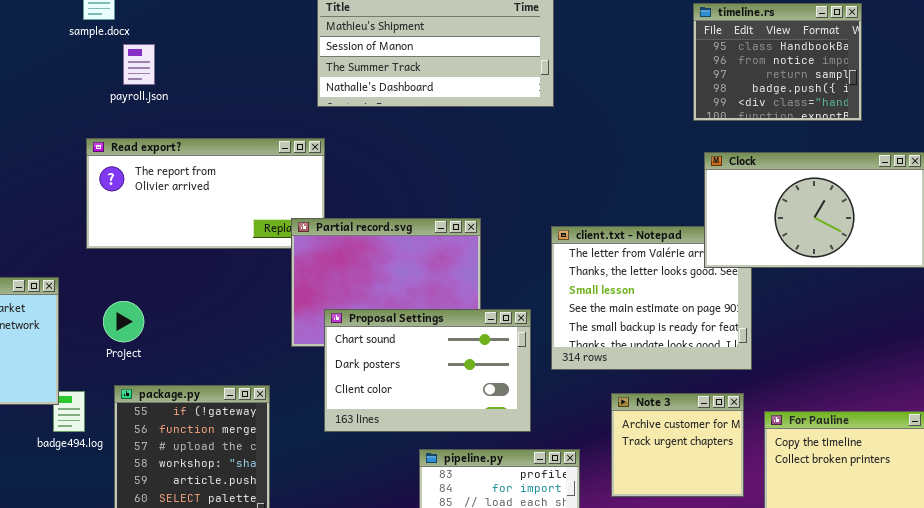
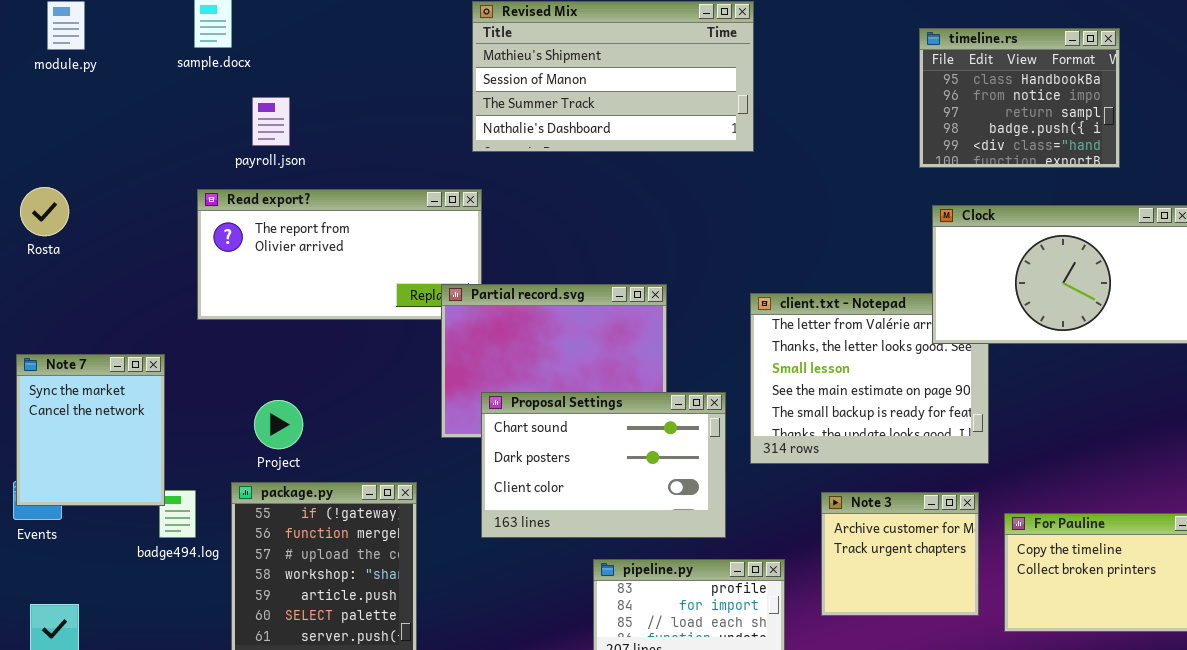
payroll.json: [123,44,155,85] -> [252,97,290,146], moved
Project: [103,301,144,342] -> [254,400,303,449], moved

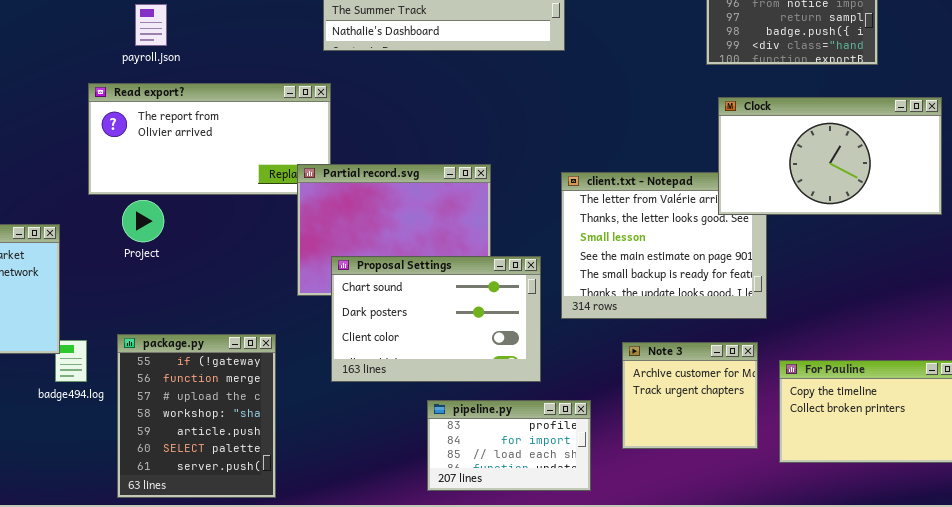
Project: [254,400,303,449] -> [122,200,164,242], moved

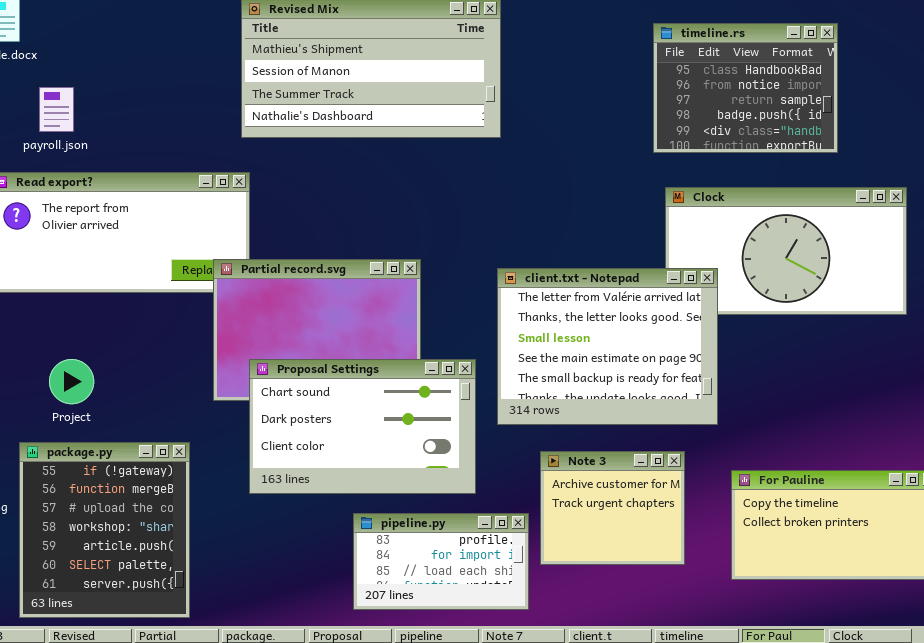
client.txt - Notepad: [561,172,767,319] -> [497,268,718,425], raised
Project: [122,200,164,242] -> [49,359,94,404], moved
Note 3: [622,342,758,449] -> [540,451,685,565], moved

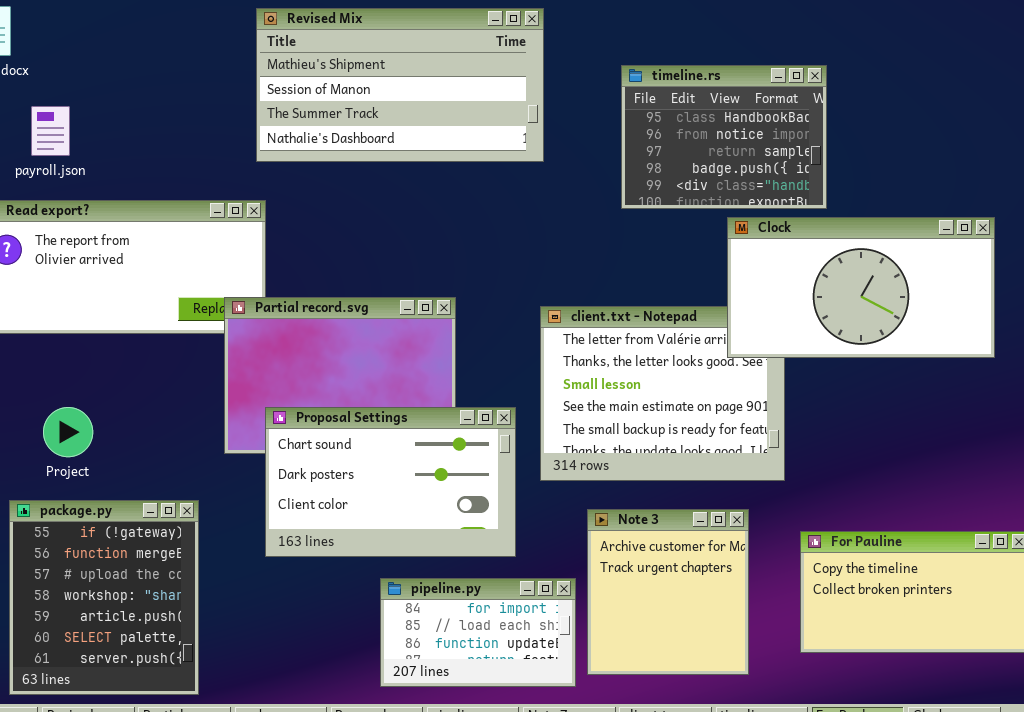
timeline.rs: [653,23,838,153] -> [621,65,827,209], moved
Clock: [665,187,907,315] -> [727,217,995,358], raised
Note 3: [540,451,685,565] -> [587,509,749,675], resized
pipeline.py: [353,513,529,610] -> [380,578,576,687], scrolled down 1 row

